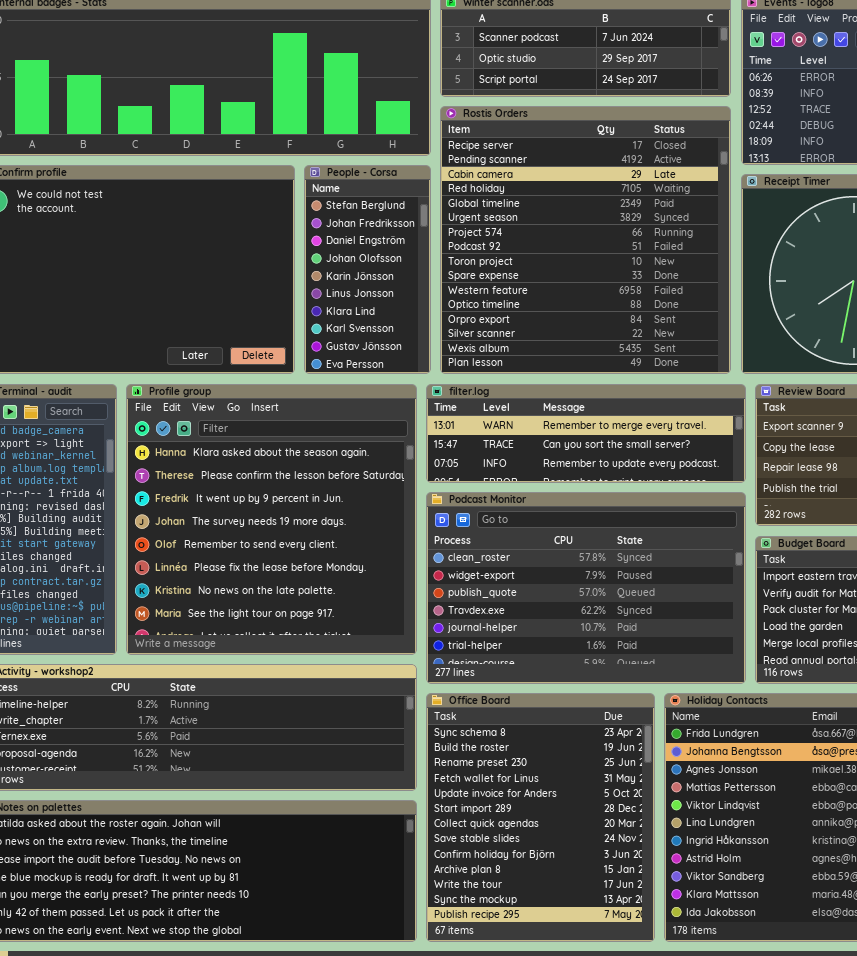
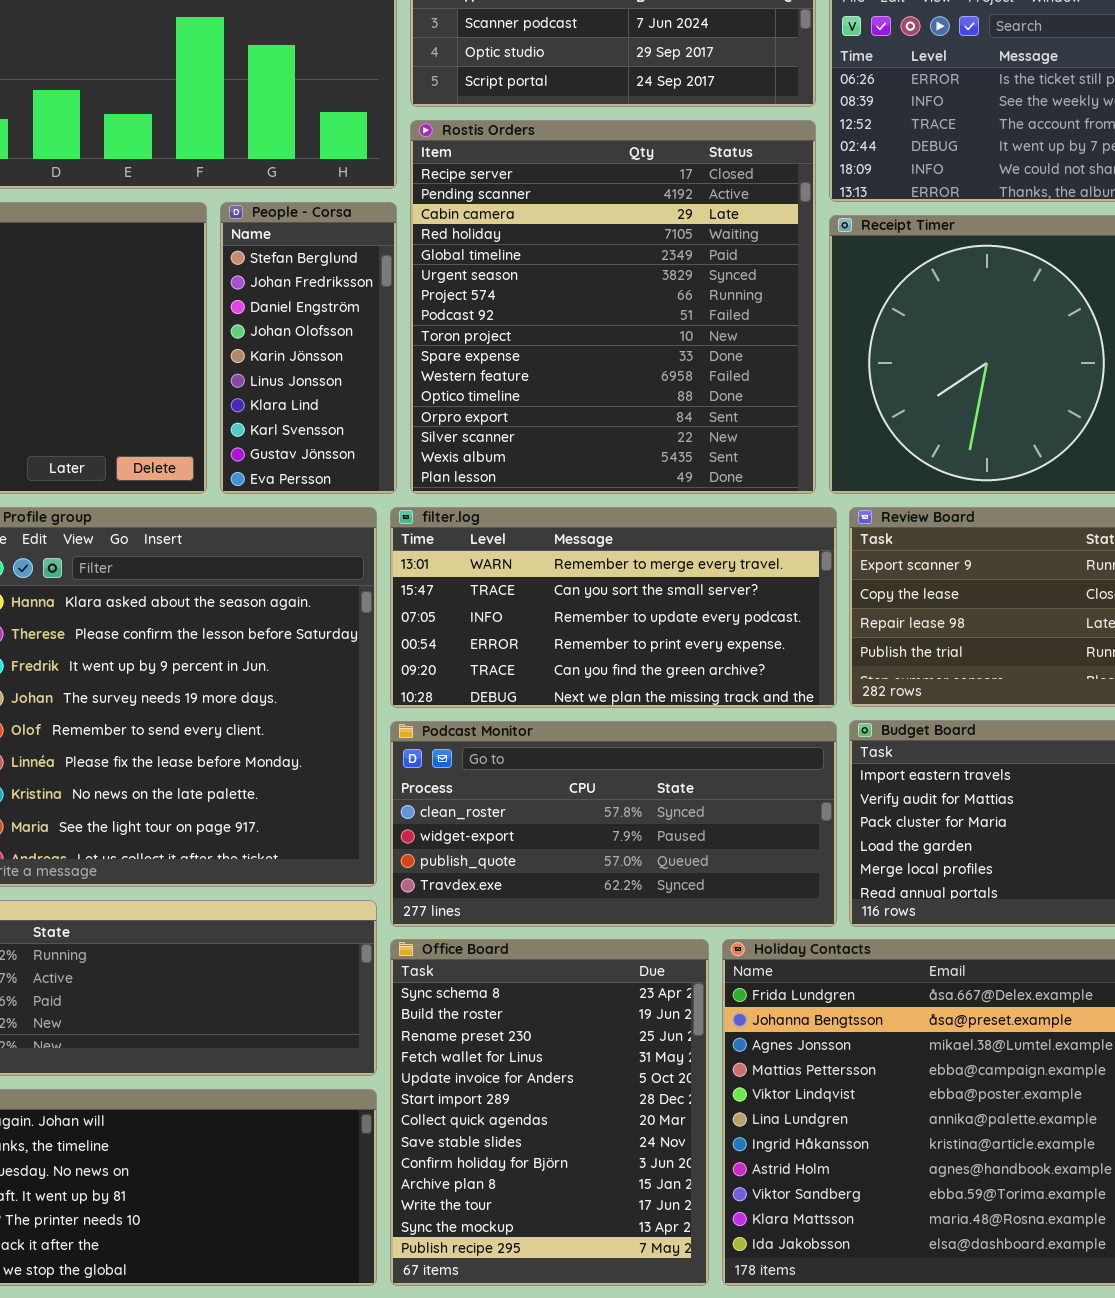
filter.log: [426,384,746,483] -> [390,507,837,708], resized
Podcast Monitor: [426,492,746,684] -> [390,721,837,927], resized

